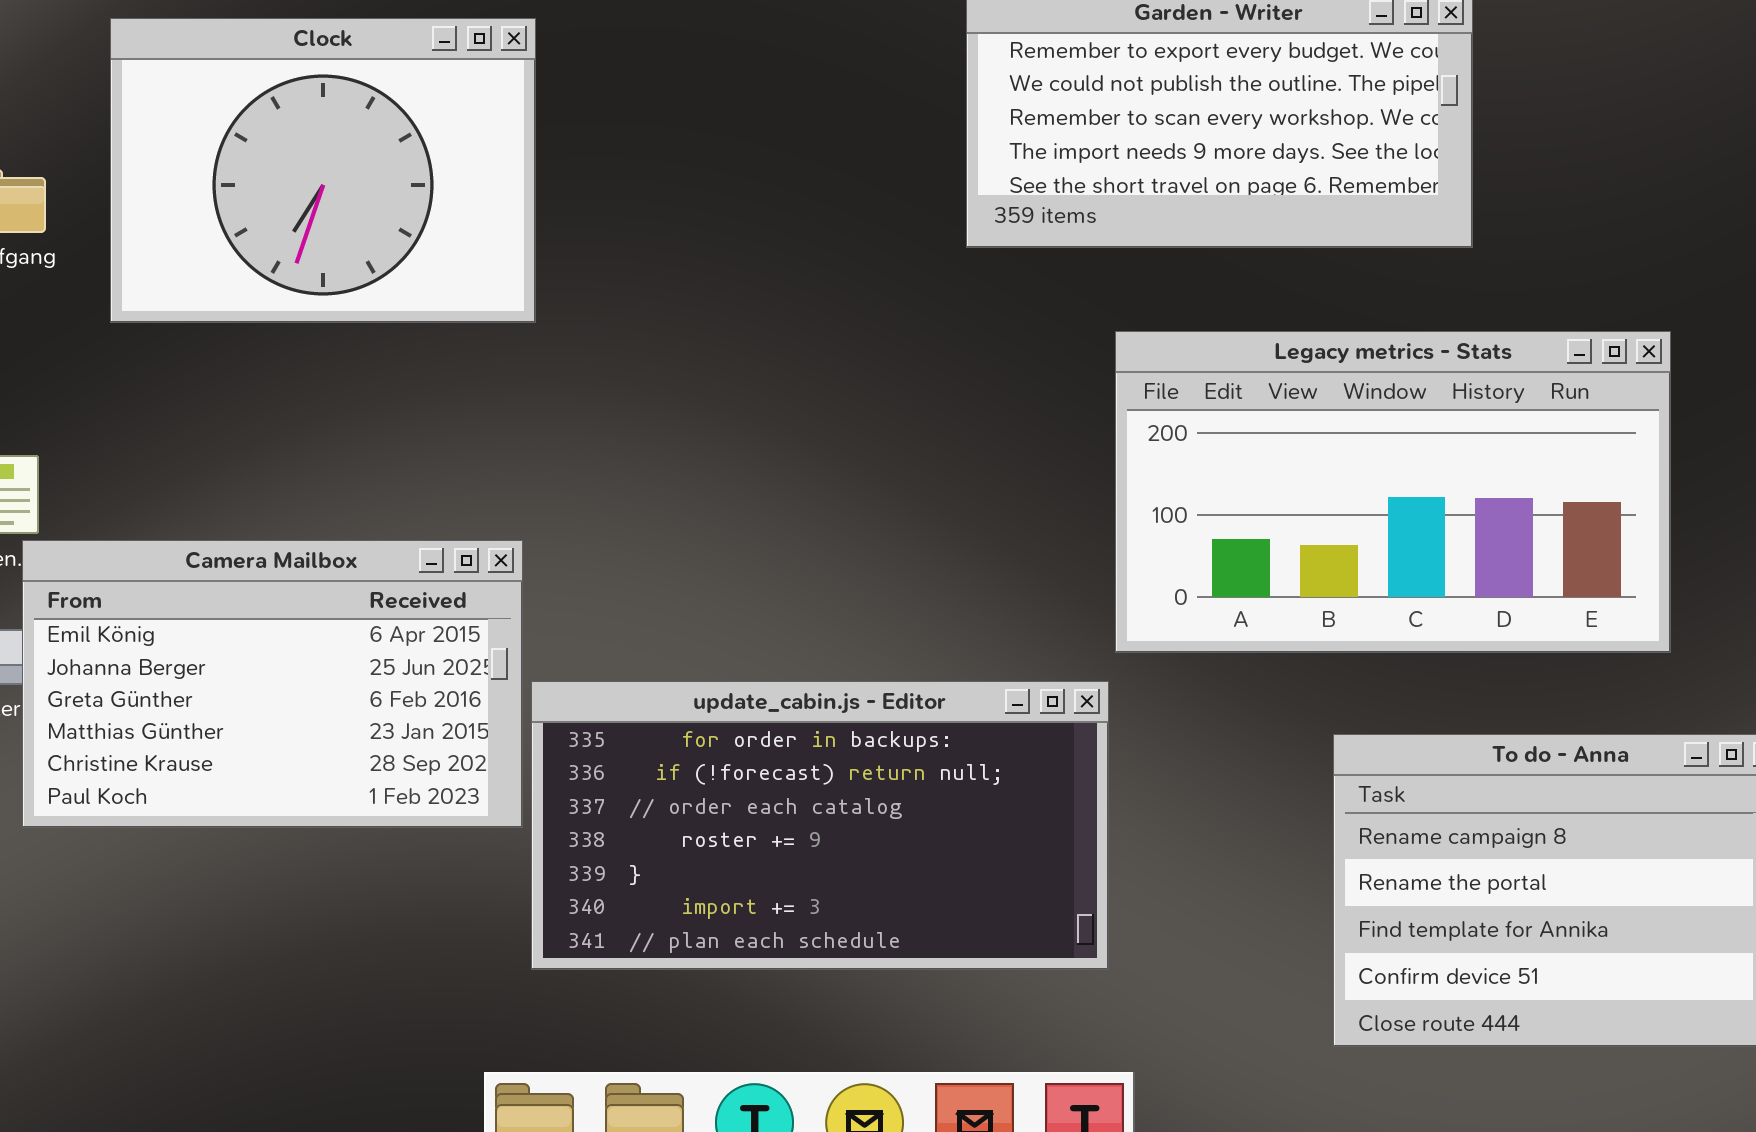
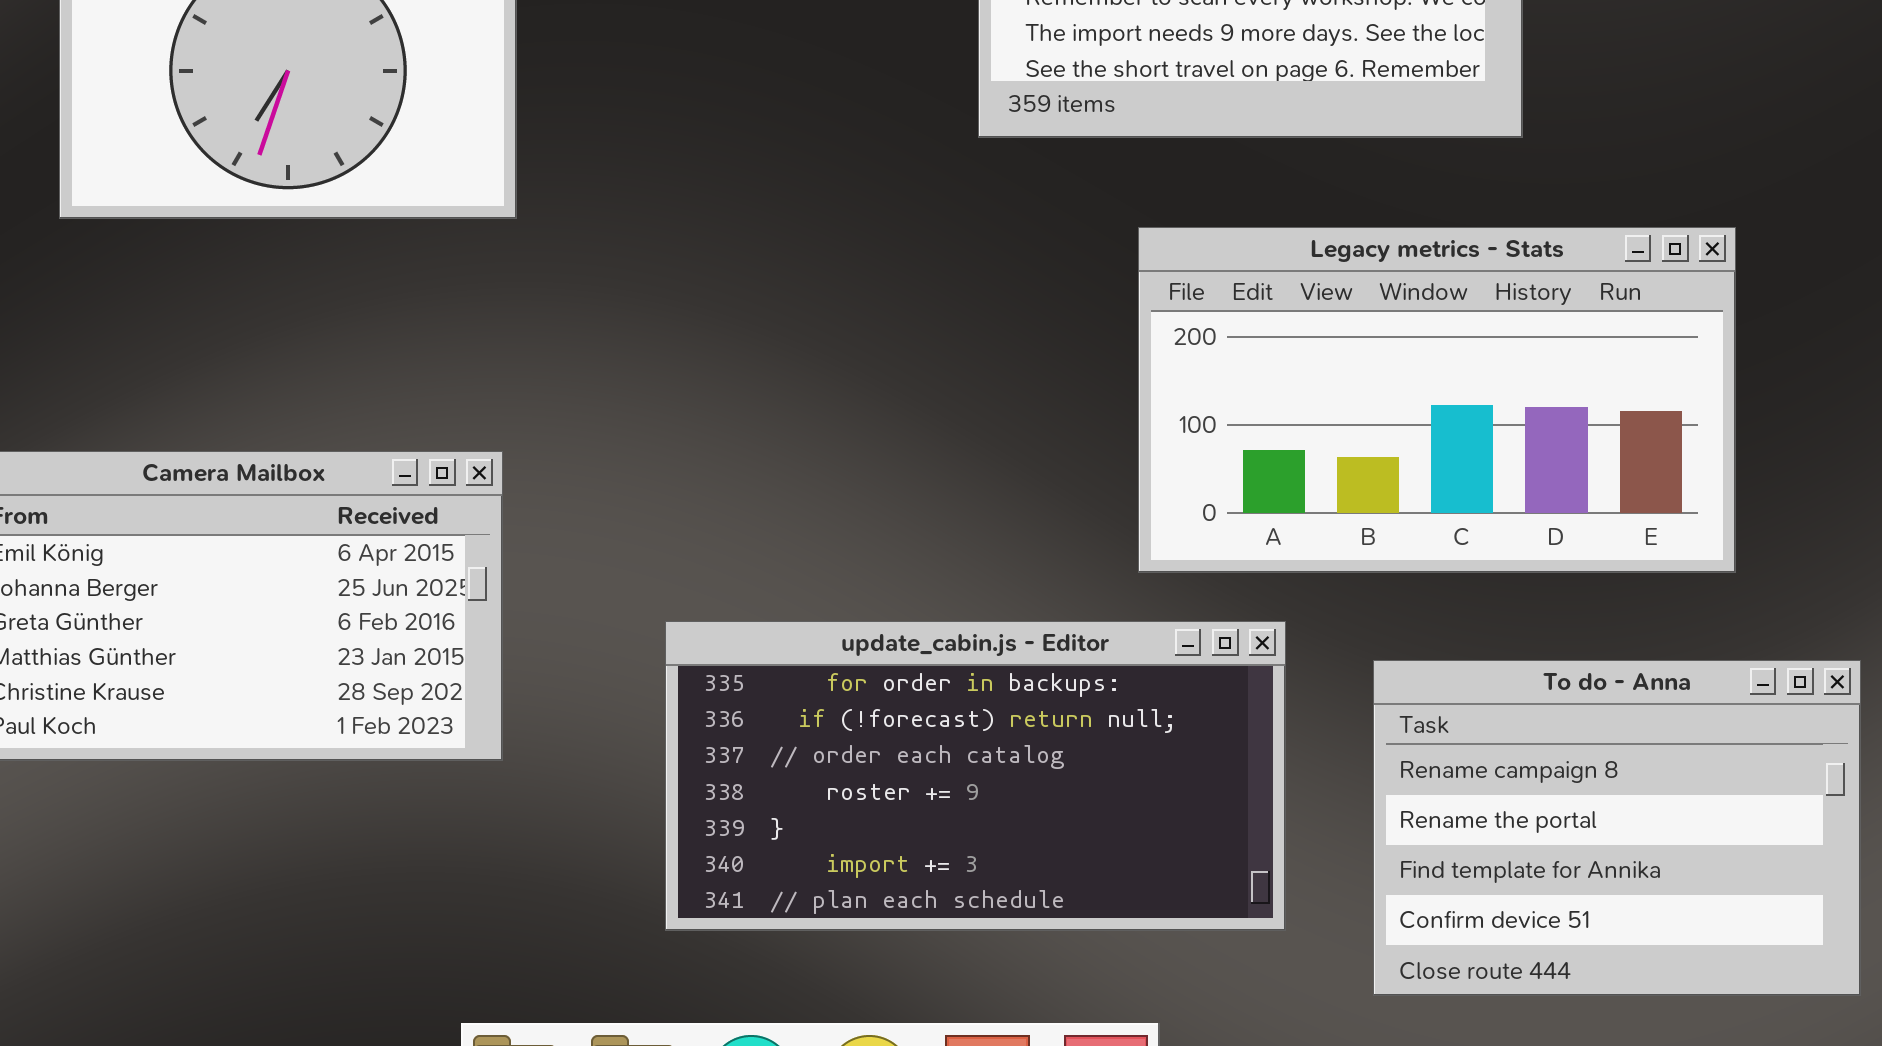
update_cabin.js - Editor: [531,681,1109,970] -> [665,621,1286,931], moved

